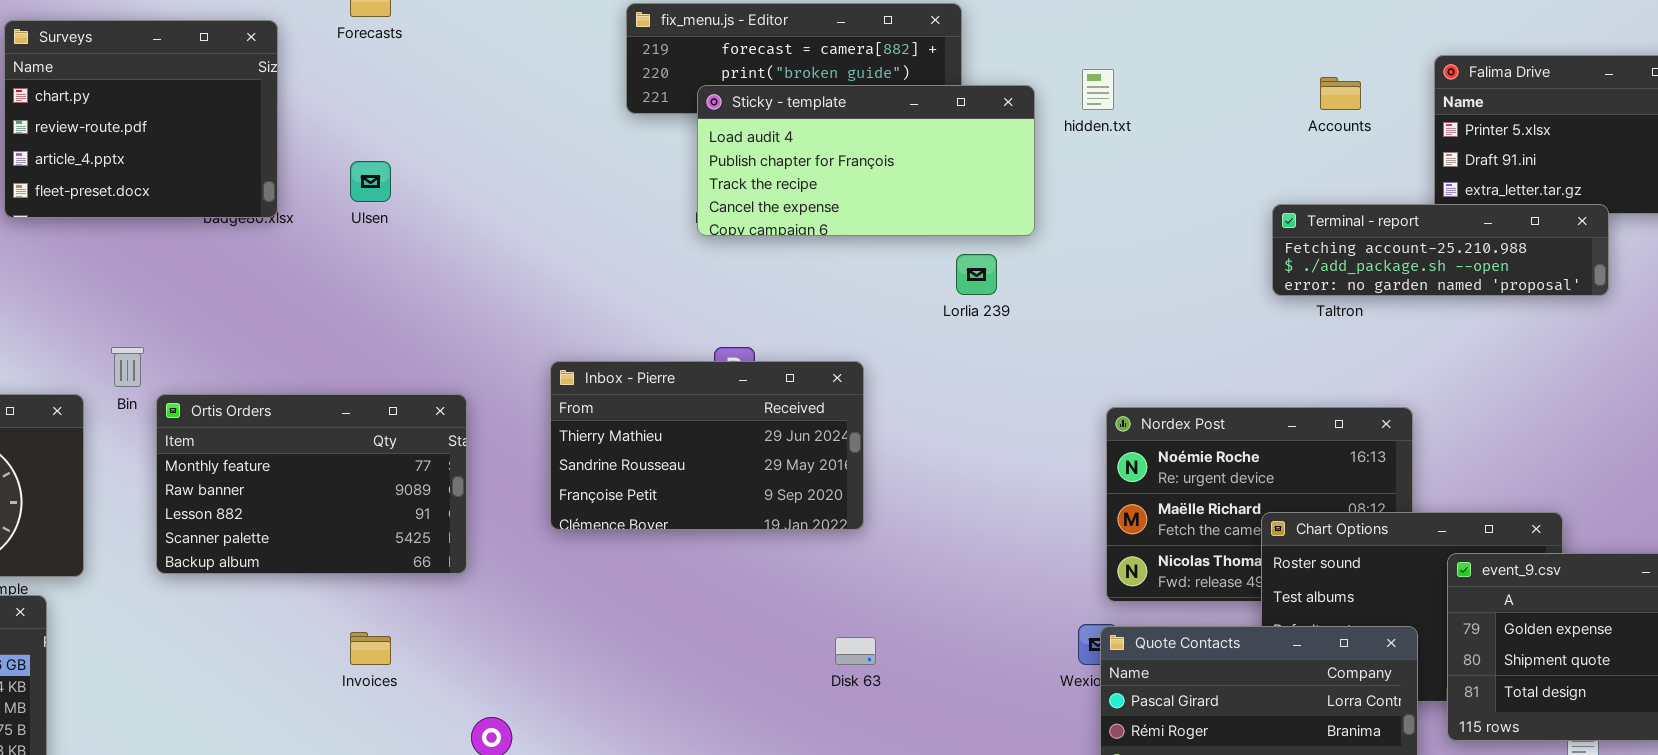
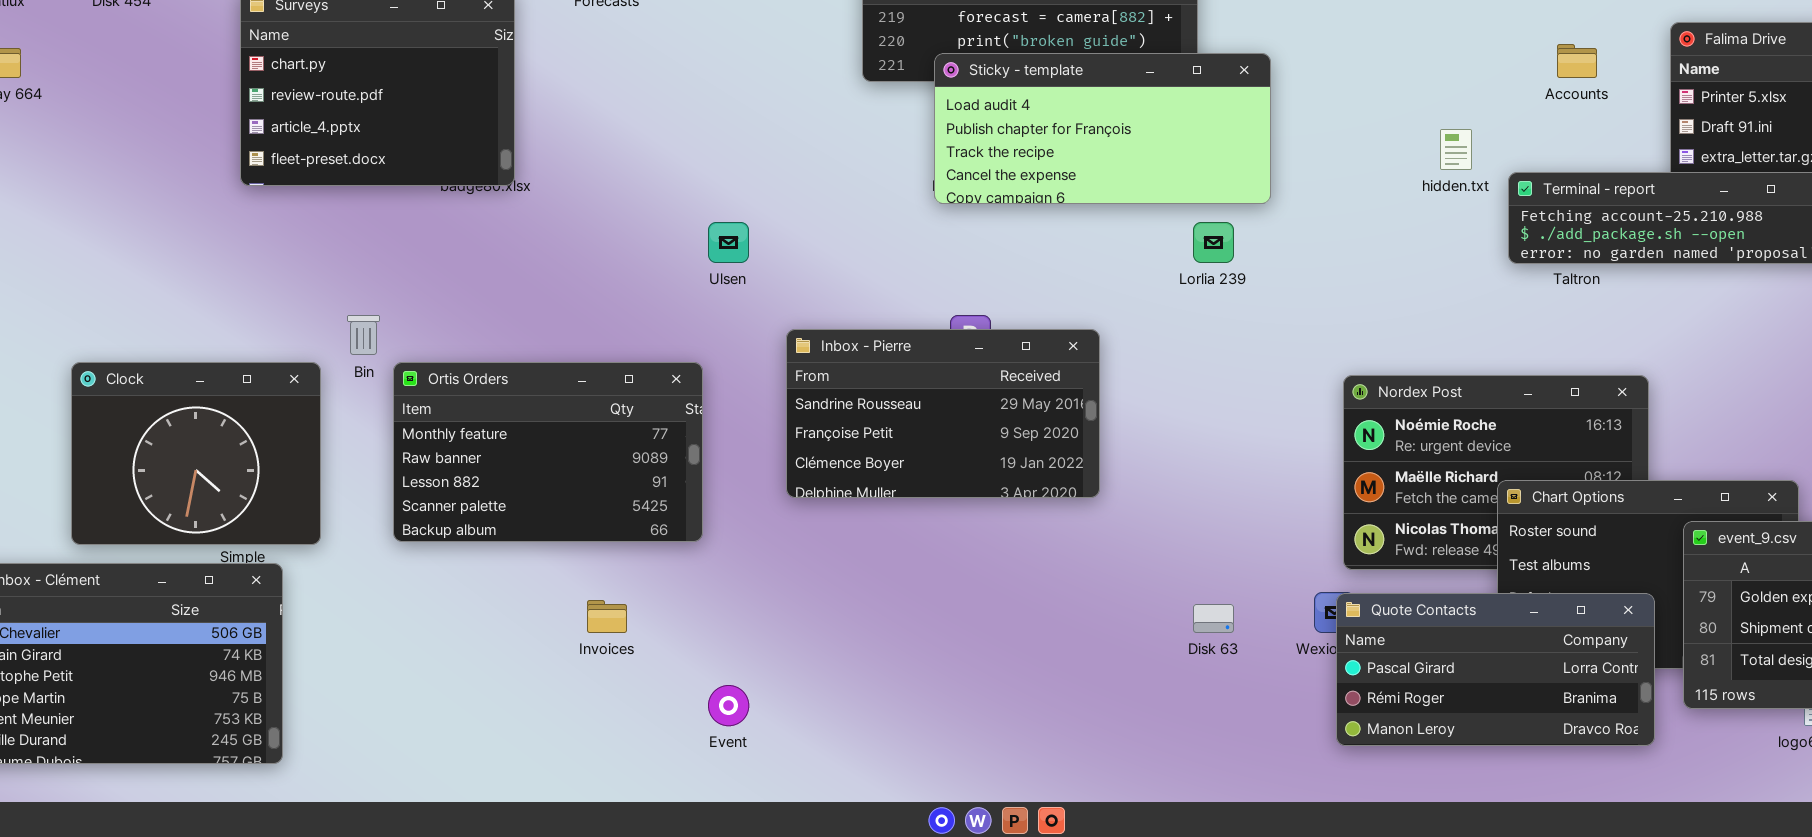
hidden.txt: [1082,69,1114,110] -> [1440,129,1472,170], moved
Ulsen: [350,161,391,202] -> [708,222,749,263], moved
Inbox - Pierre: [550,361,864,530] -> [786,329,1100,498], scrolled down 1 row
Disk 63: [835,637,876,665] -> [1193,604,1234,633], moved

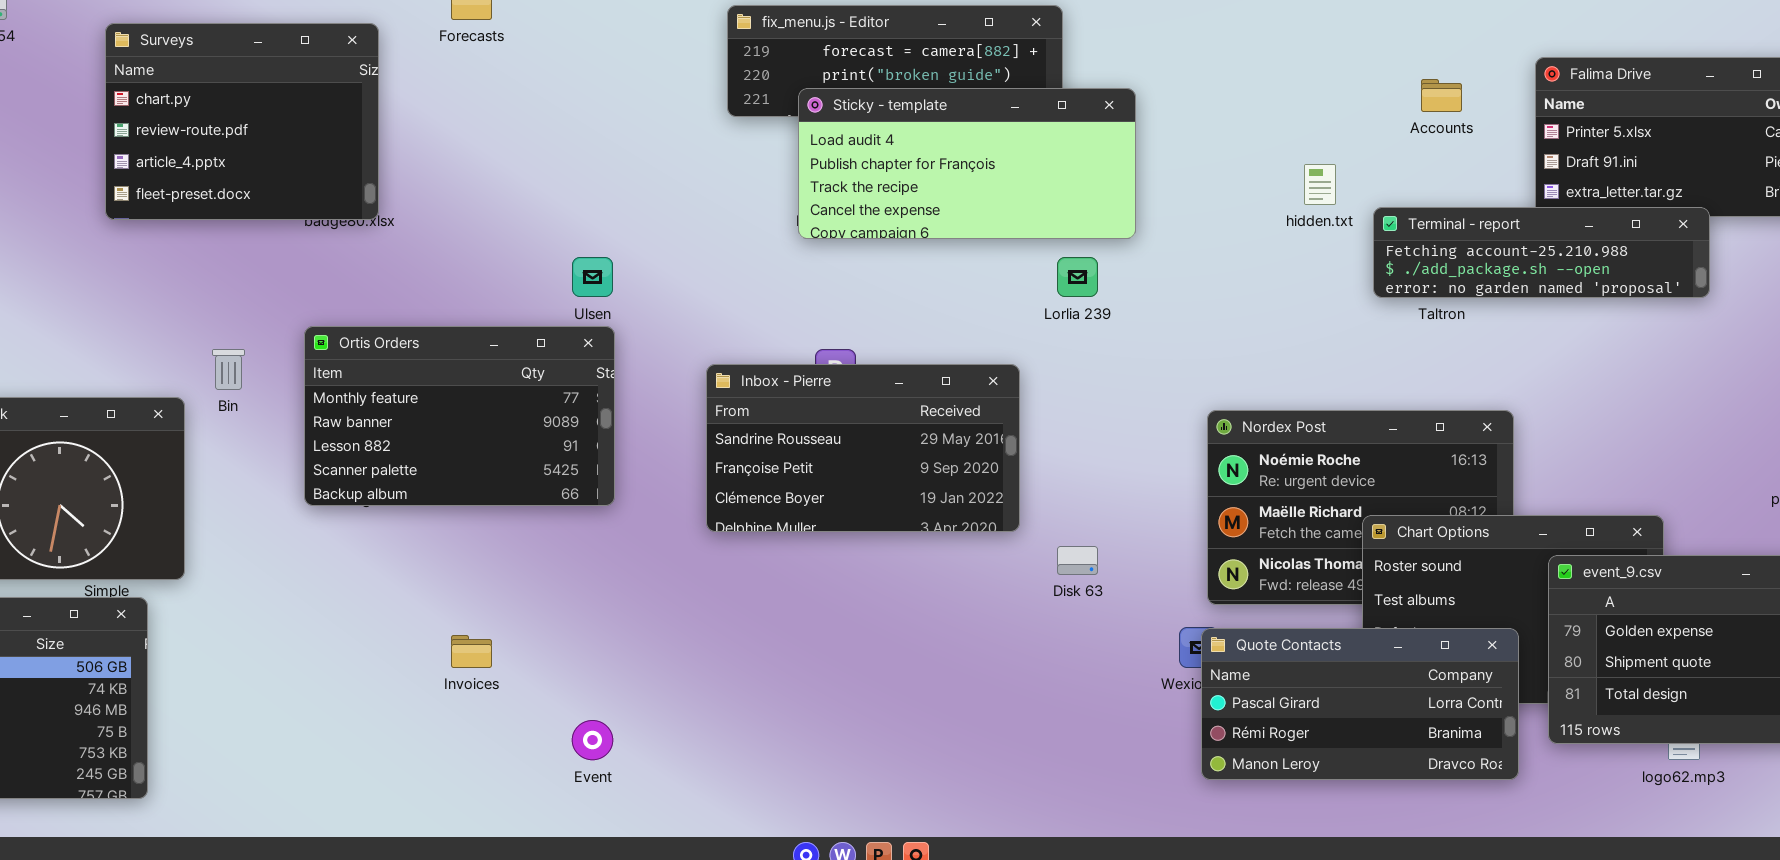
Inbox - Pierre: [786,329,1100,498] -> [706,364,1020,532], moved
Ortis Orders: [393,362,703,542] -> [304,326,615,506], moved
Disk 63: [1193,604,1234,633] -> [1057,546,1098,575], moved

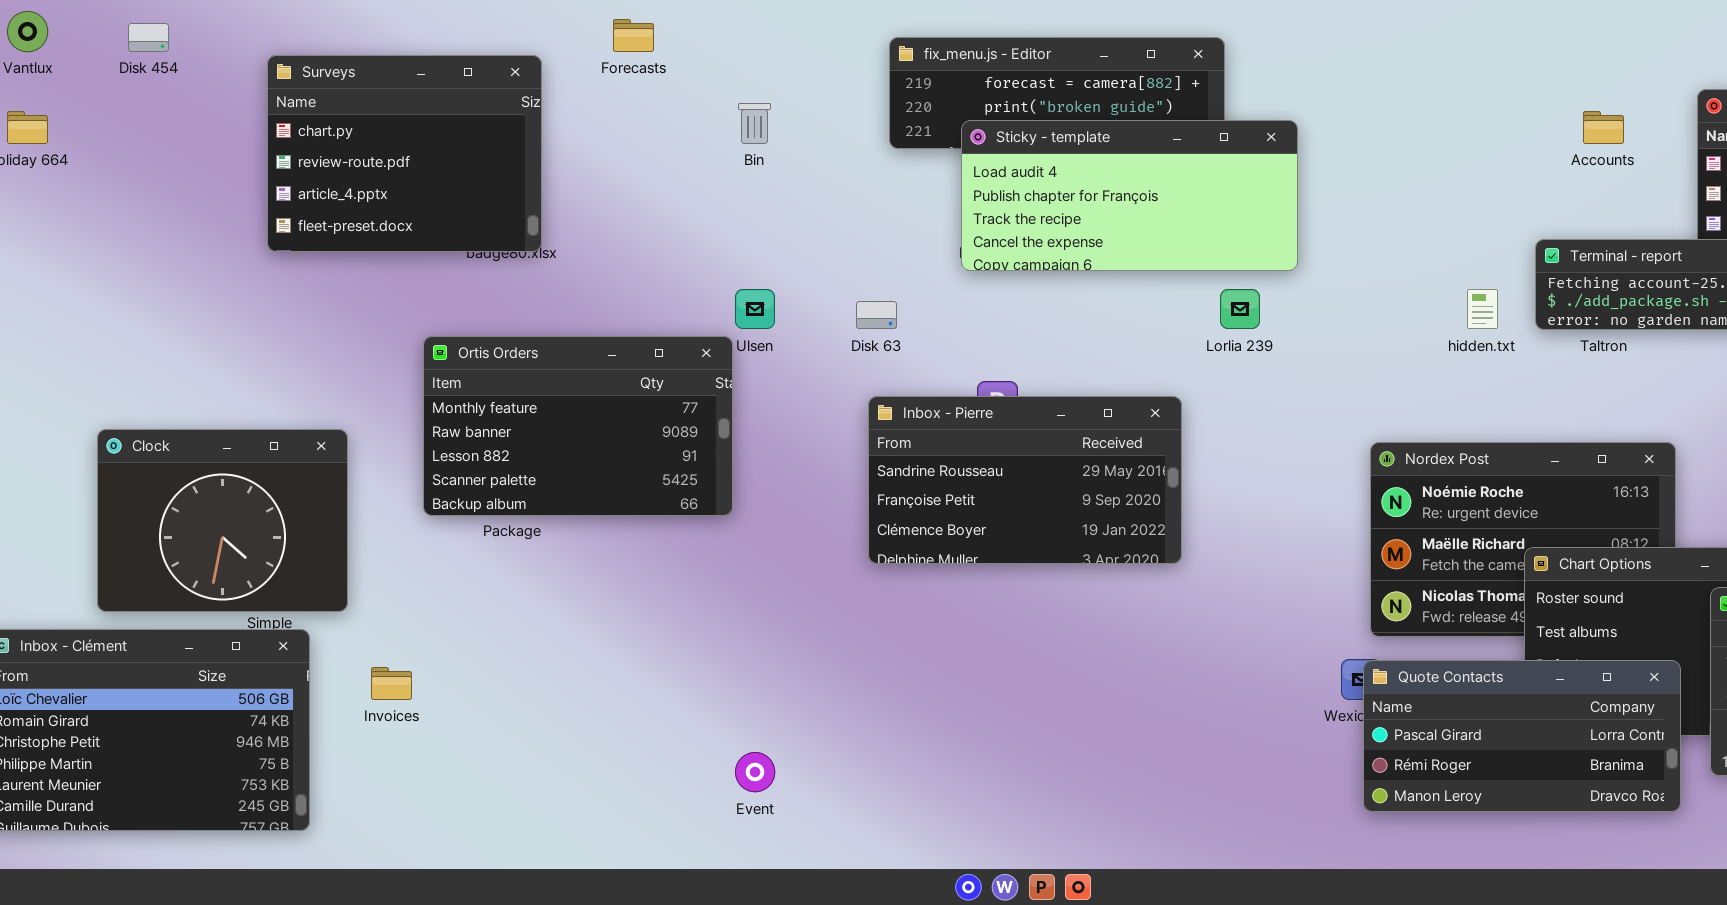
hidden.txt: [1304,164,1336,205] -> [1467,289,1498,329], moved
Ortis Orders: [304,326,615,506] -> [423,336,733,516], moved
Bin: [212,349,245,390] -> [738,103,771,144], moved
Disk 63: [1057,546,1098,575] -> [856,301,897,329], moved
Invoices: [451,635,492,668] -> [371,667,412,700], moved

